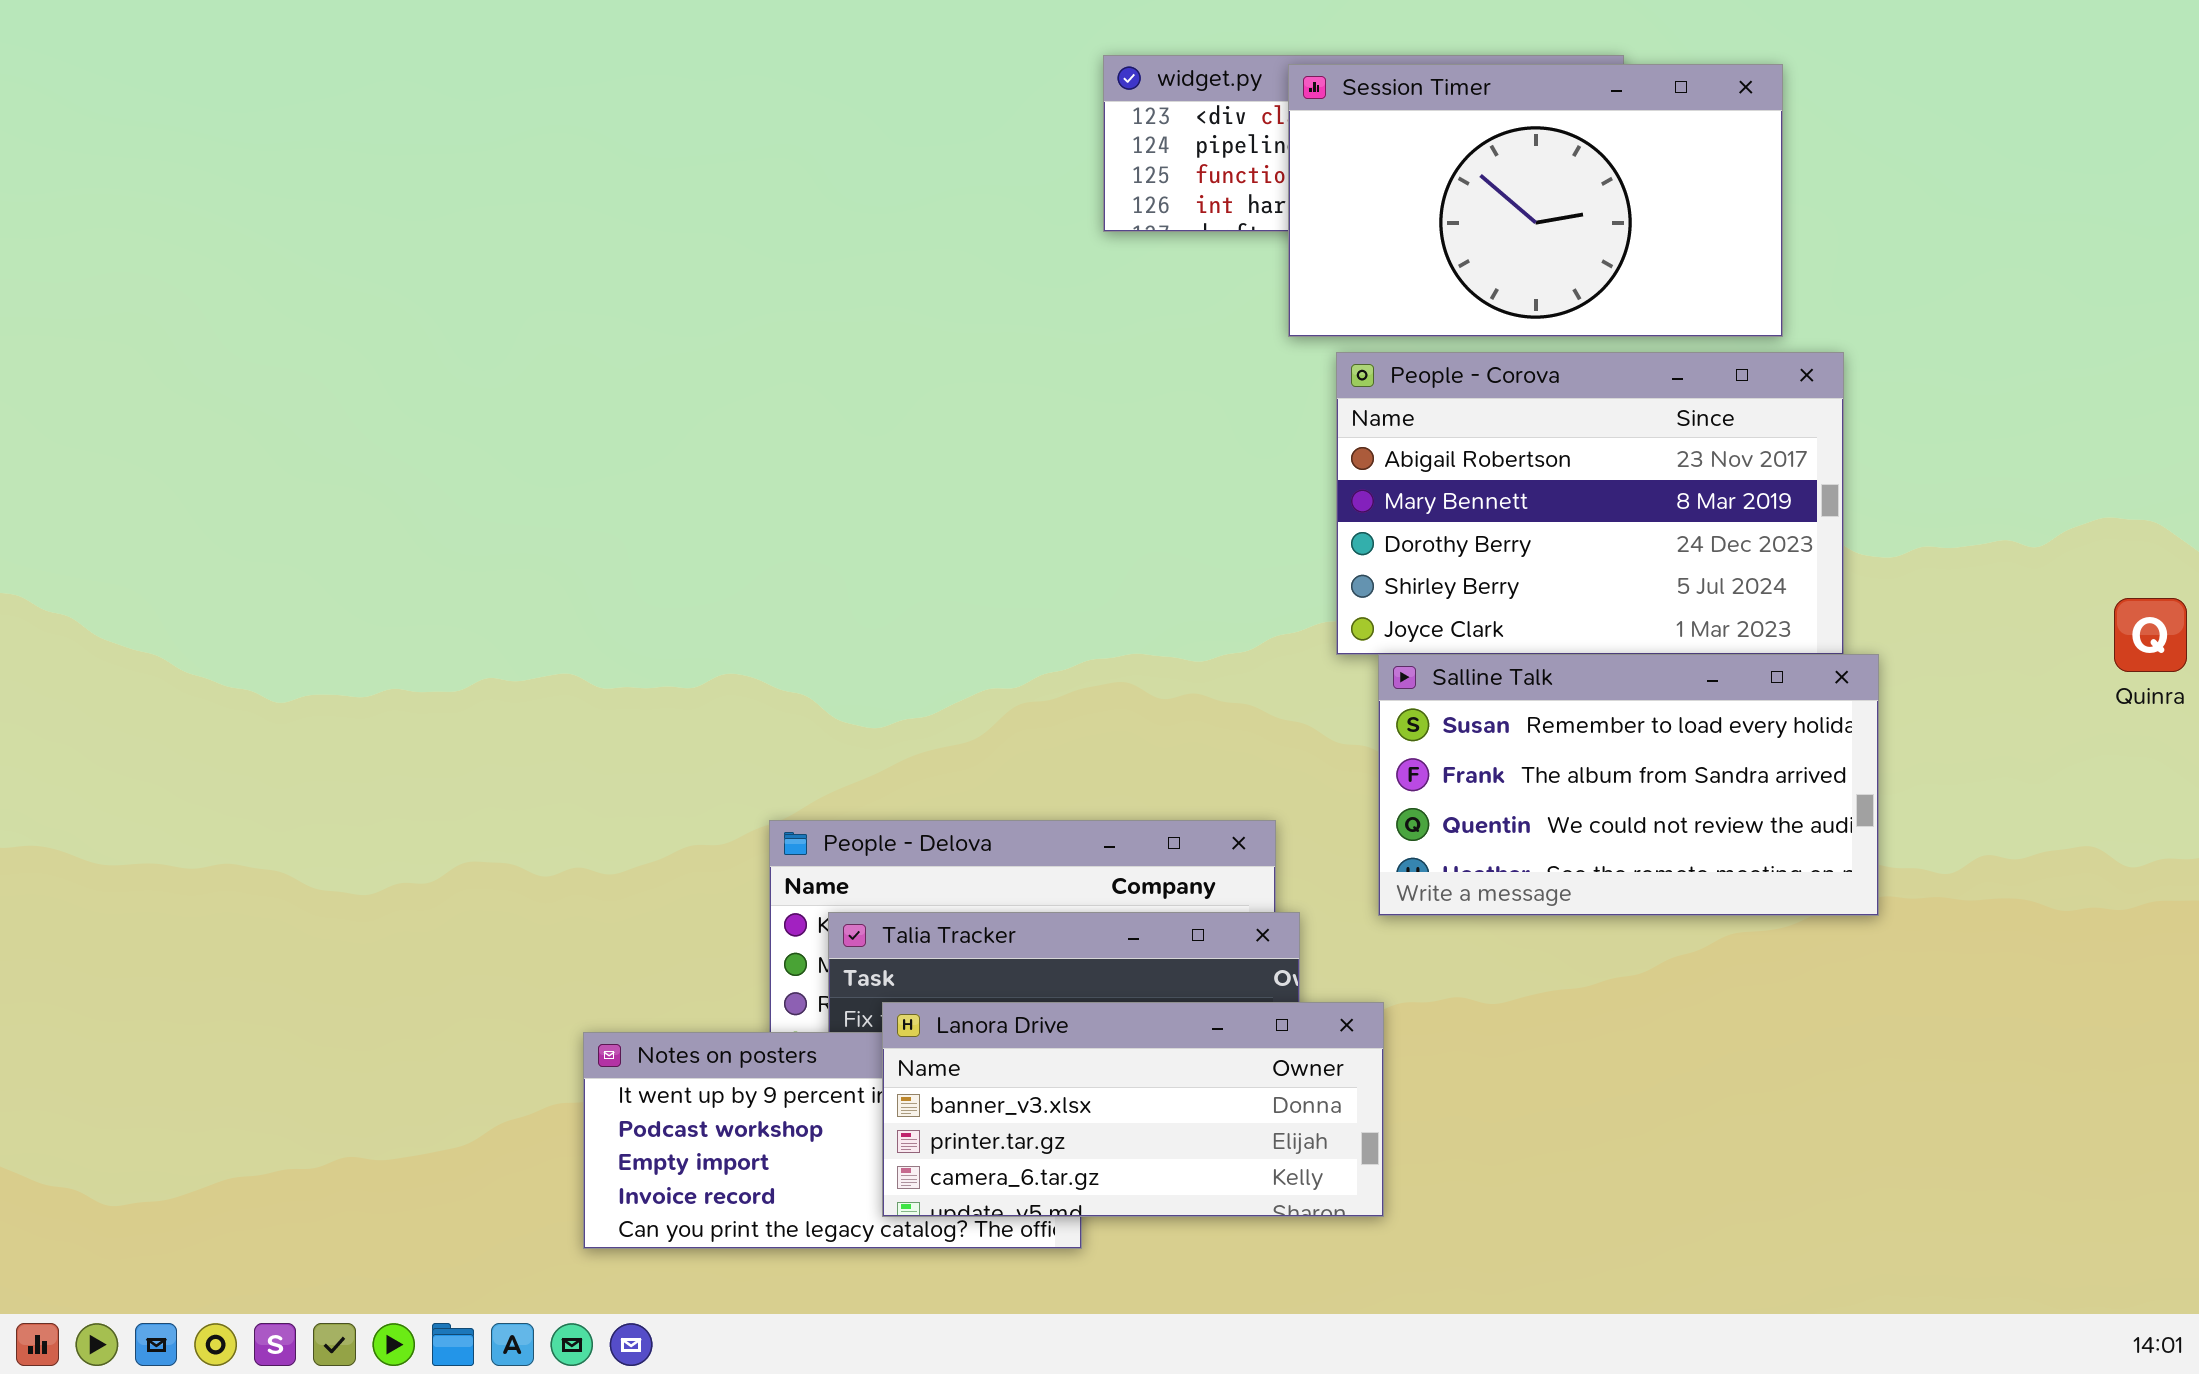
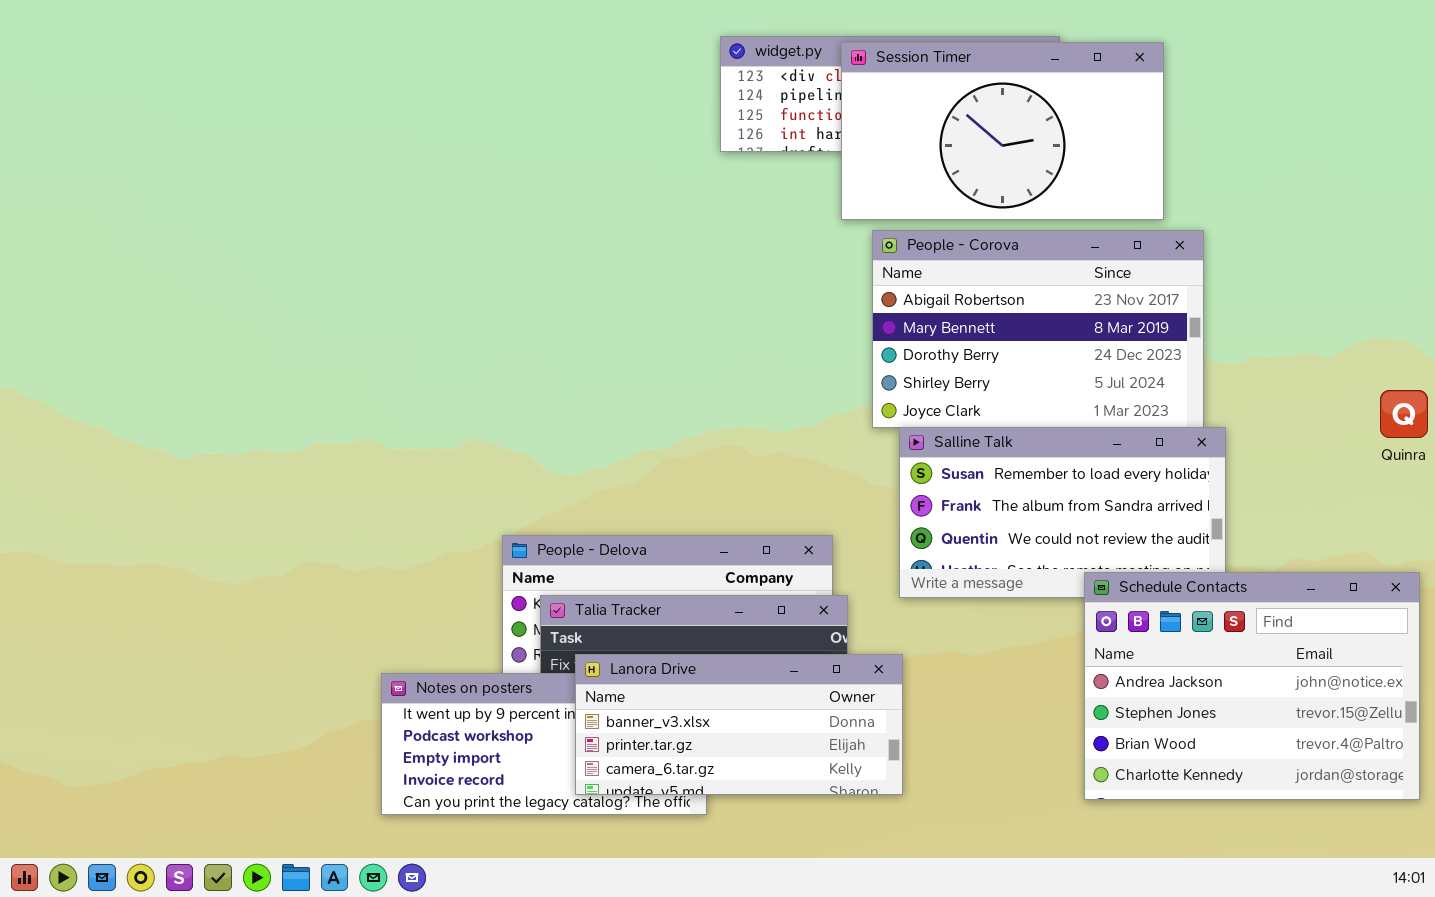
Schedule Contacts: none -> [1084,572,1420,800], opened

